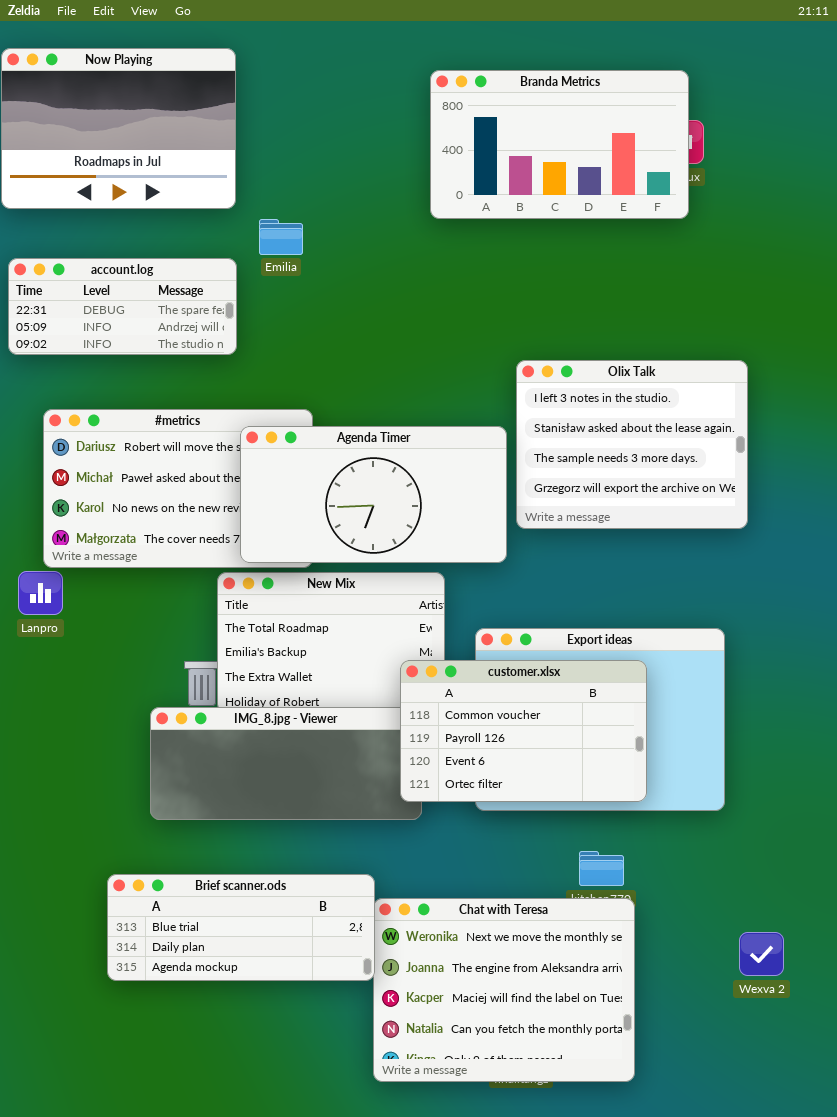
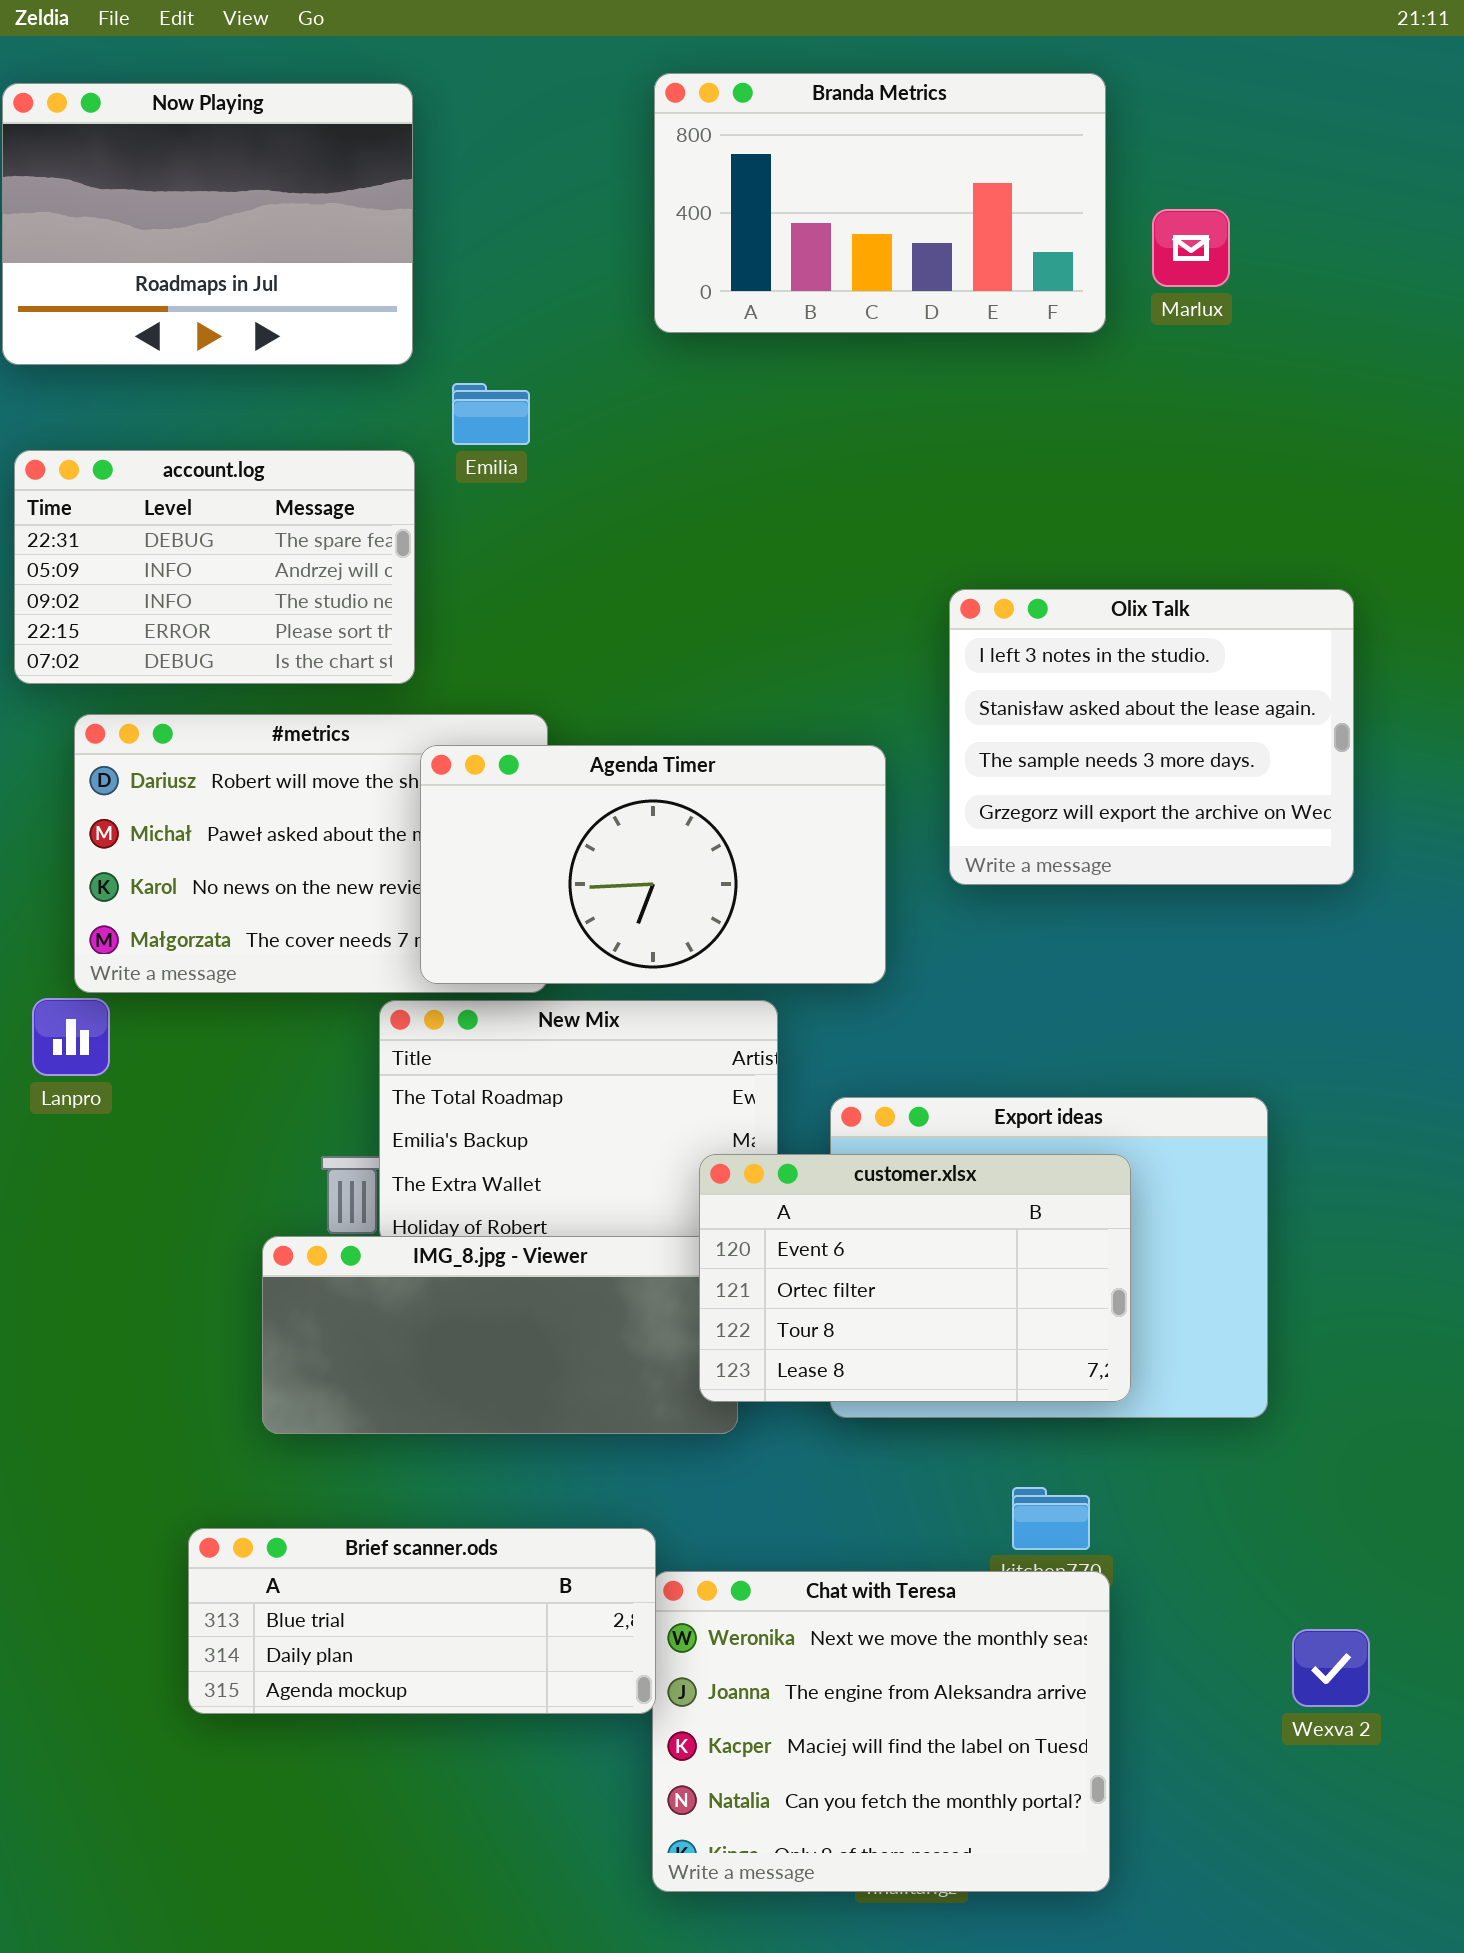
Branda Metrics: [430,70,689,219] -> [654,73,1106,333], moved
account.log: [8,258,237,355] -> [14,450,415,684], resized
Olix Talk: [516,360,748,529] -> [949,589,1354,885], moved
customer.xlsx: [400,660,647,802] -> [699,1154,1131,1402], scrolled down 2 rows

